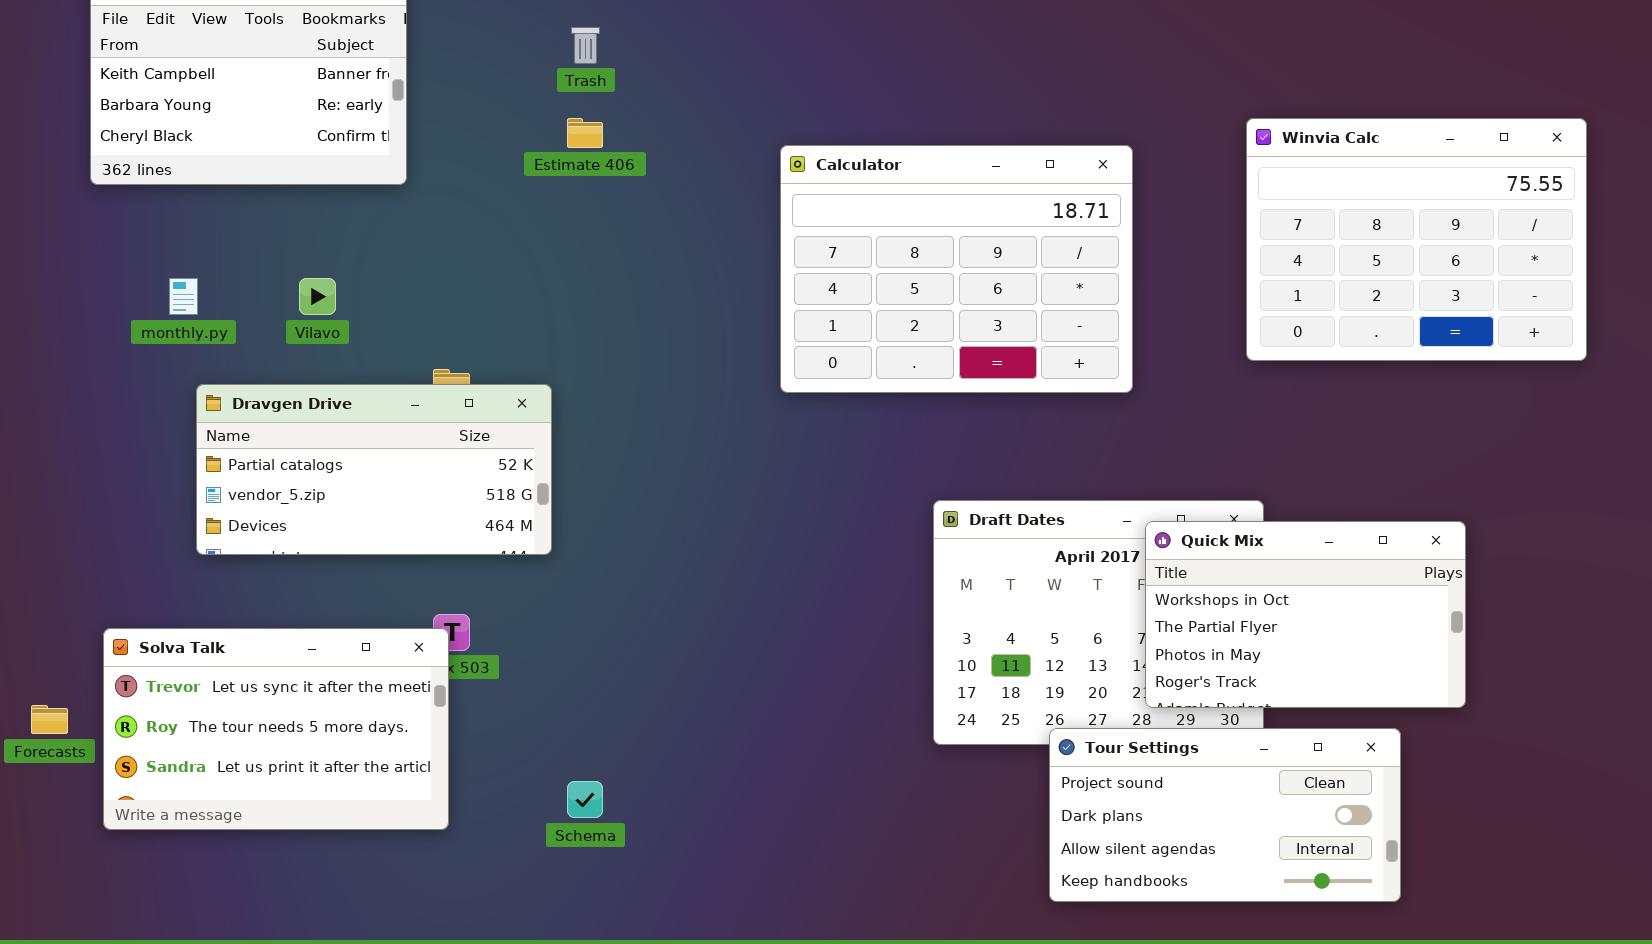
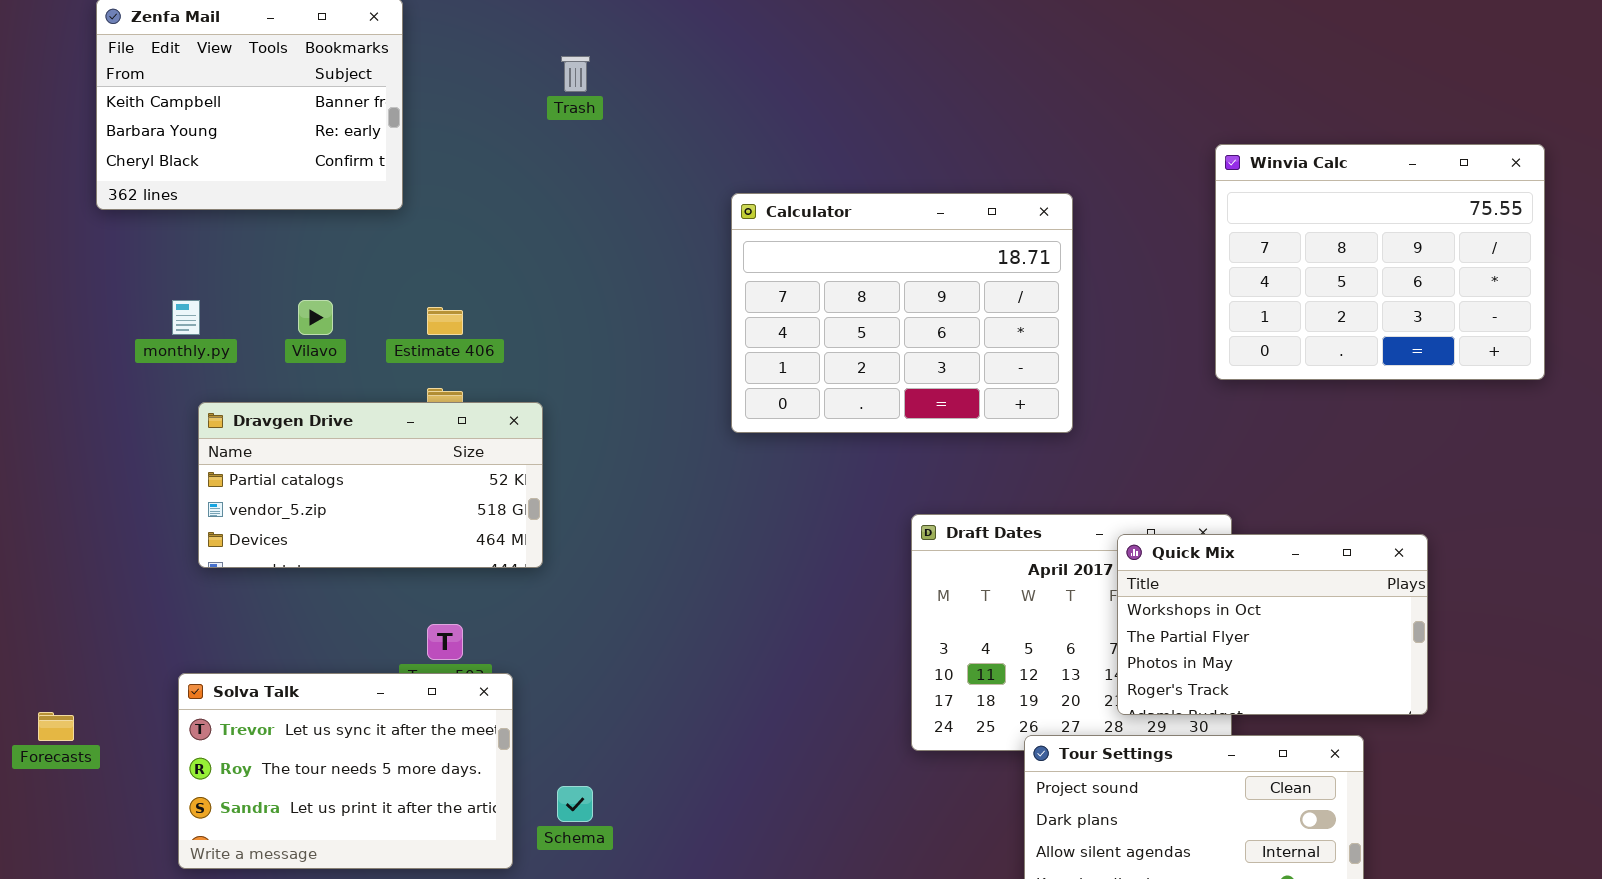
Estimate 406: [567,118,603,148] -> [427,307,463,335], moved
Calculator: [780,145,1133,393] -> [731,193,1073,433], moved
Solva Talk: [103,628,449,830] -> [178,673,513,869], moved

